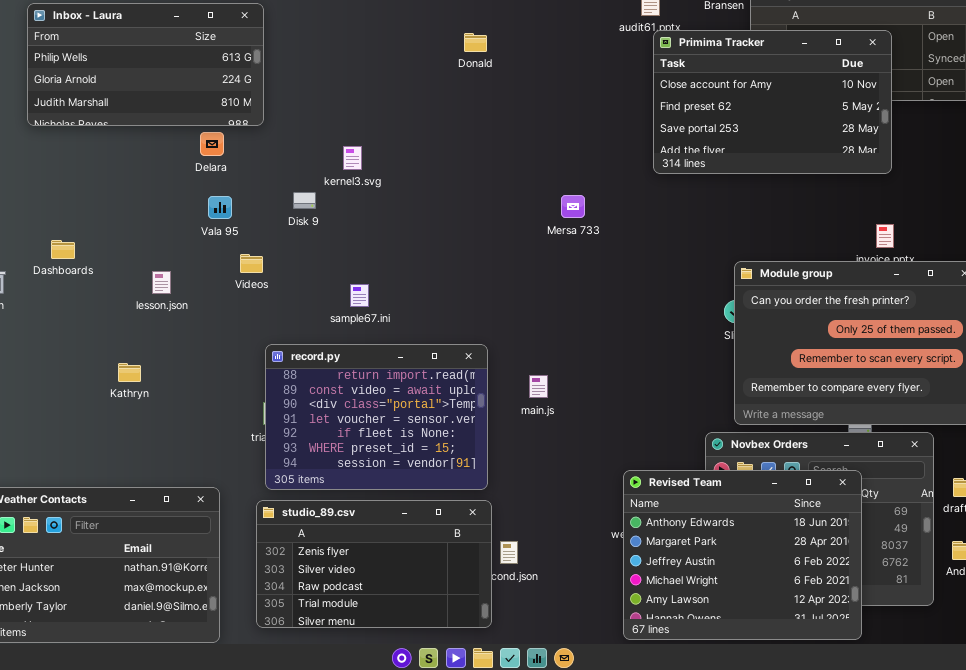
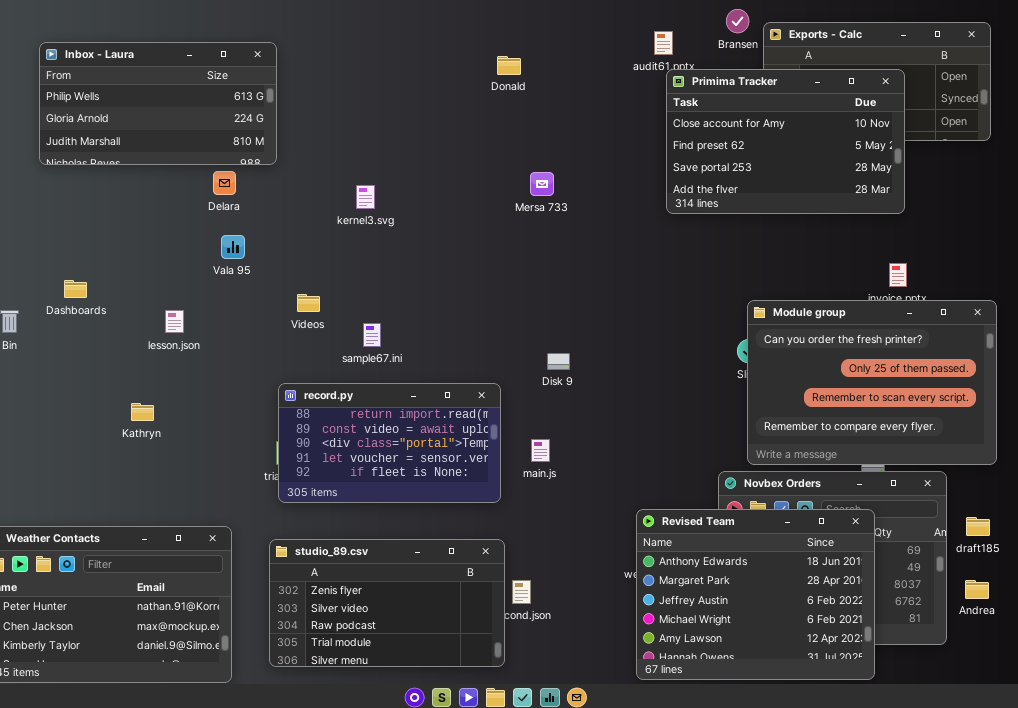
Donald: [464,33,487,52] -> [497,56,521,75], moved
Disk 9: [293,192,316,209] -> [547,353,570,370], moved
Mersa 733: [561,195,585,218] -> [530,172,554,196], moved
Videos: [240,254,263,273] -> [297,294,320,312], moved
record.py: [265,344,488,490] -> [278,383,501,503], resized
main.js: [529,375,548,398] -> [531,439,550,462], moved

